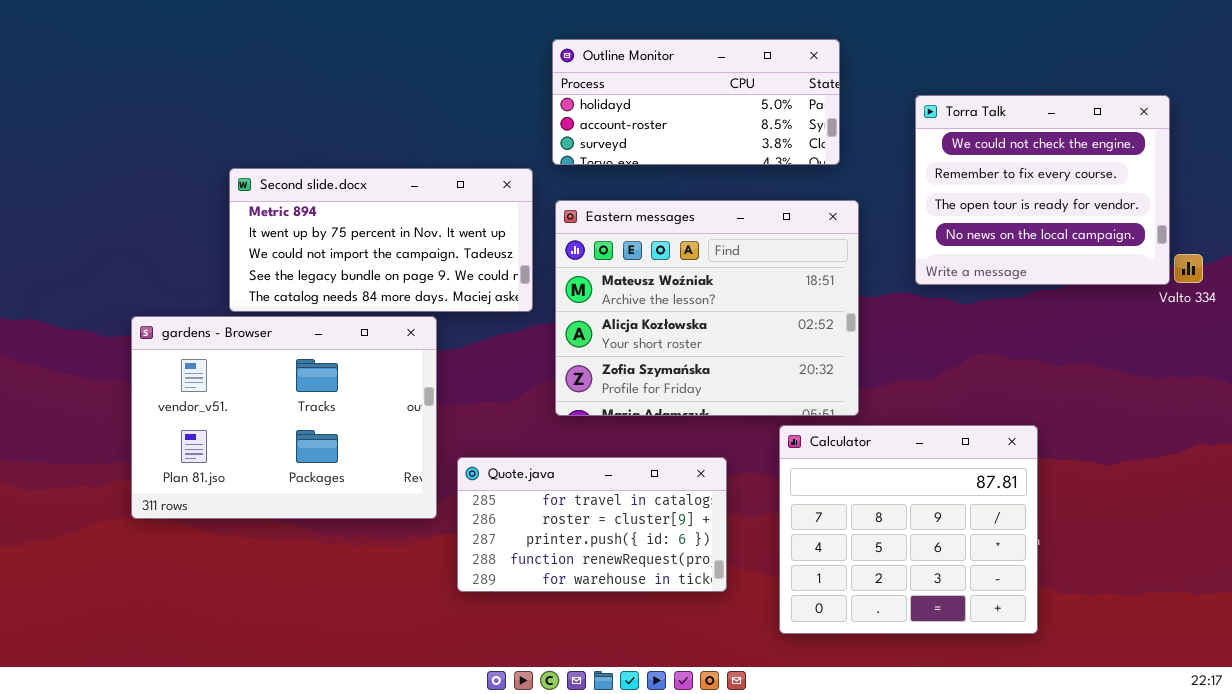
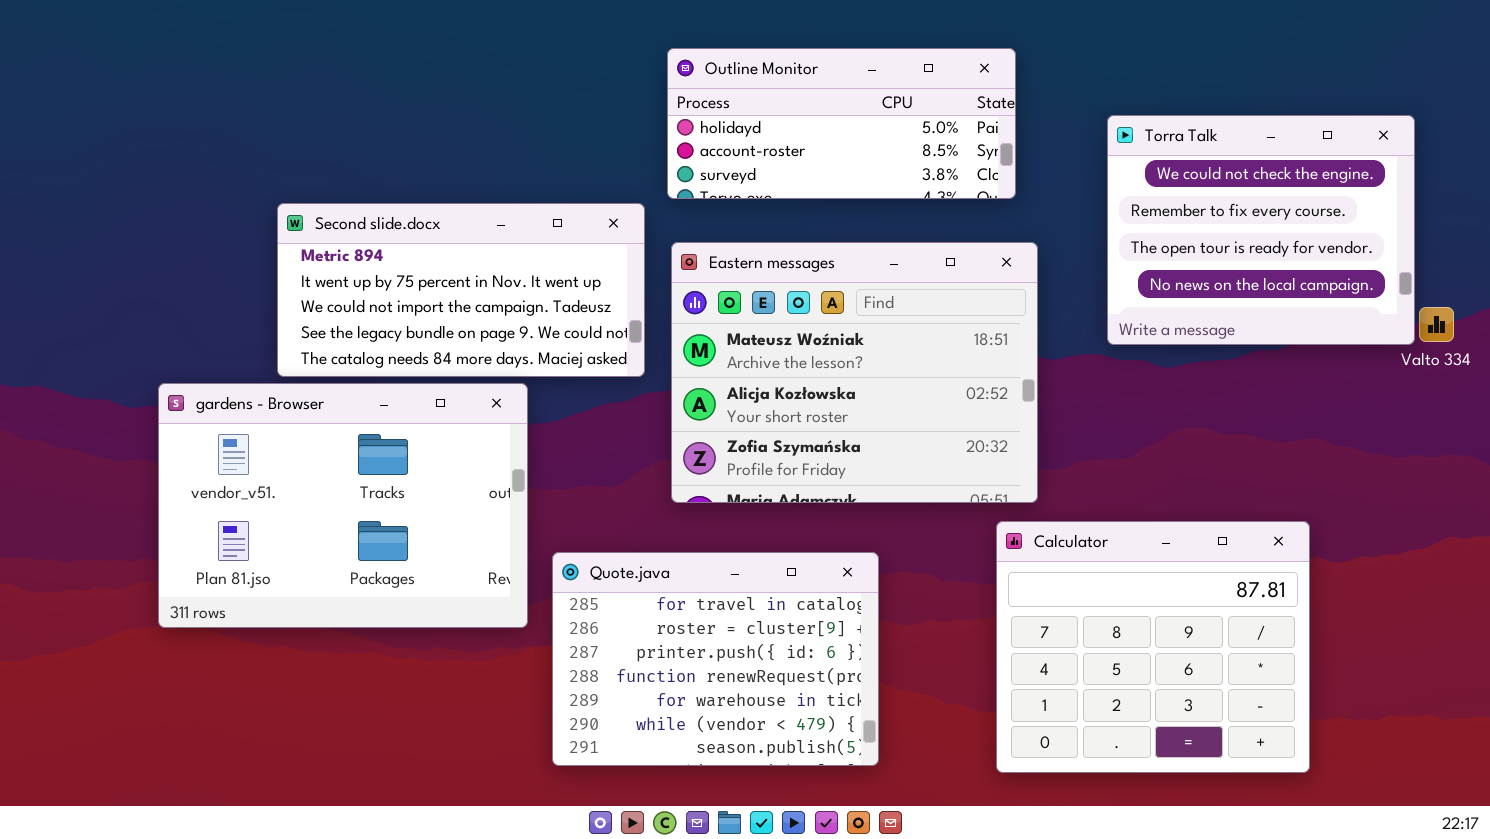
Calculator: [779,425,1038,634] -> [996,521,1310,773], moved
Quote.java: [457,457,727,592] -> [552,552,879,766], resized

